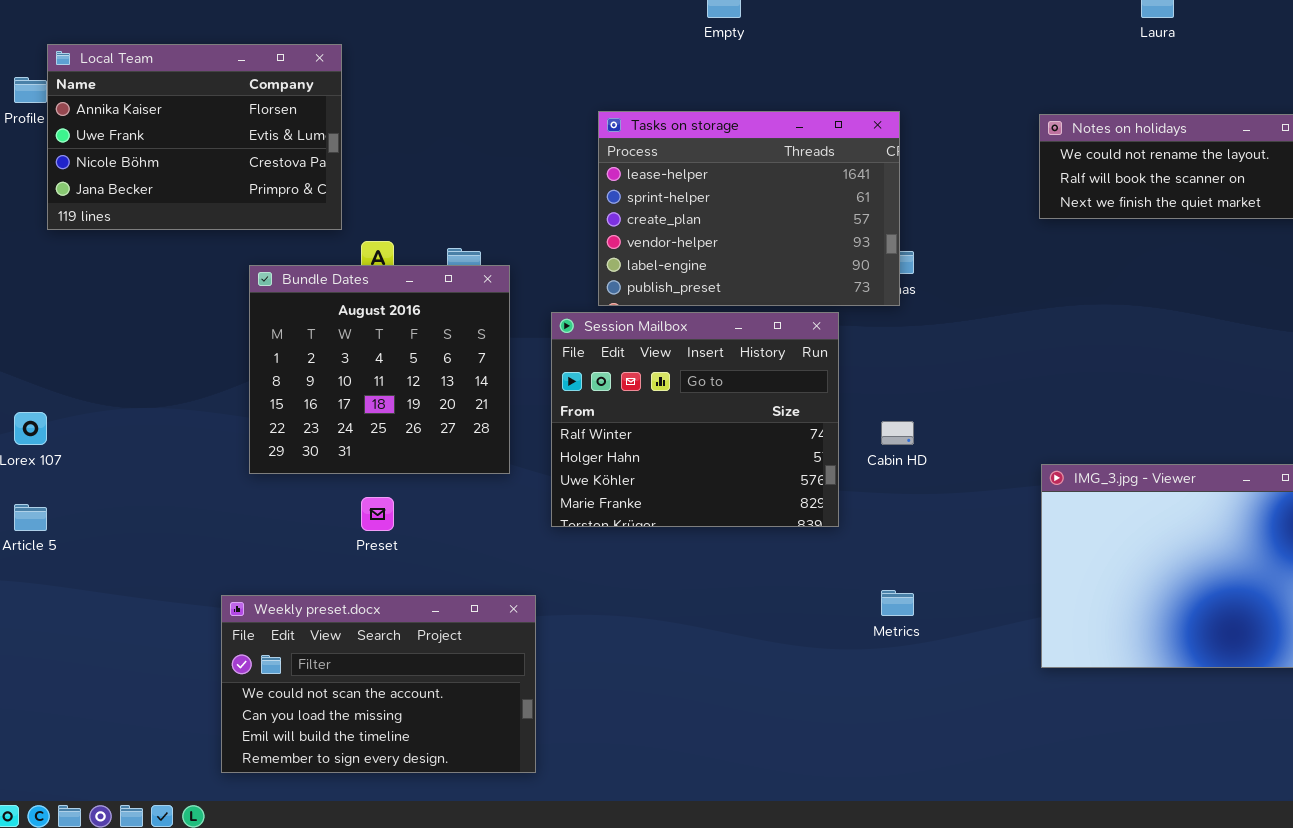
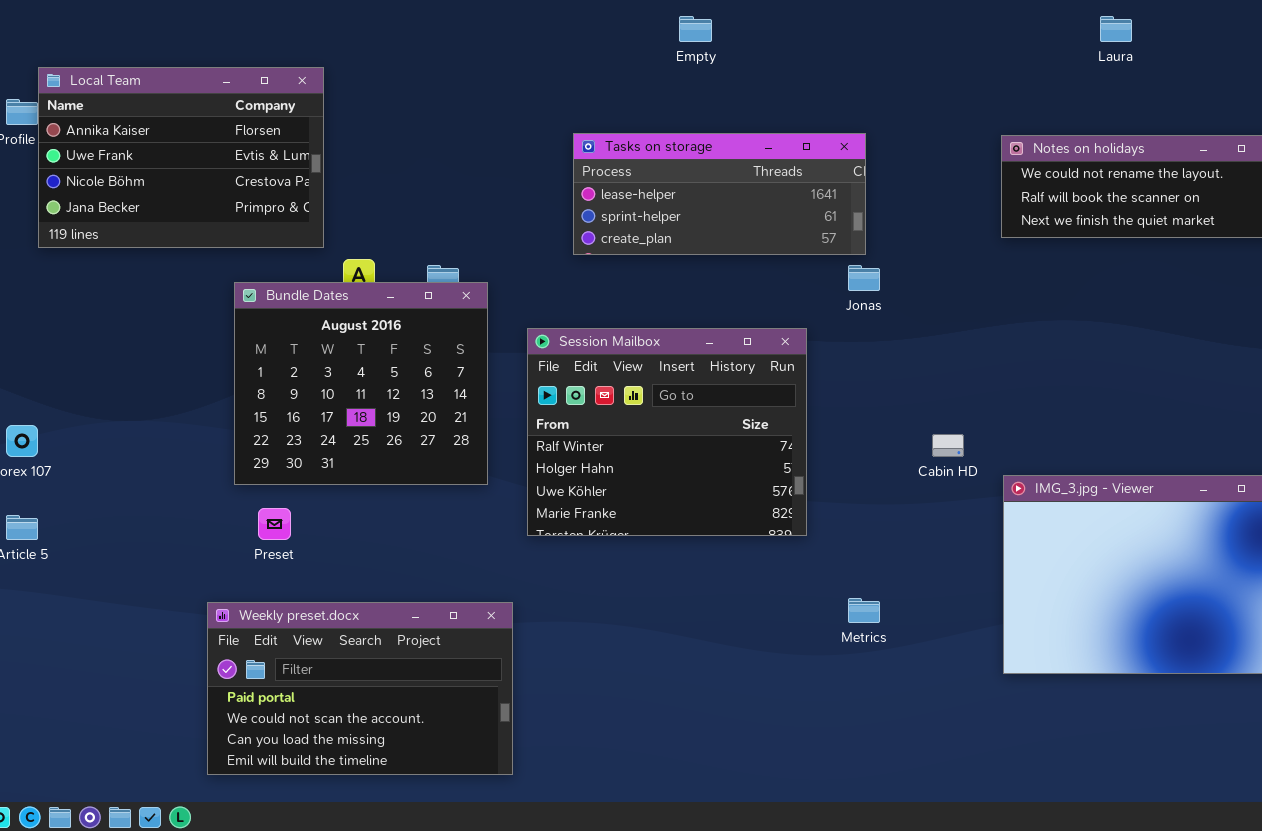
Tasks on storage: [598,111,900,306] -> [573,133,866,255], resized
Cabin HD: [881,421,914,445] -> [932,434,964,457], moved
Preset: [361,497,394,531] -> [258,508,291,540], moved
Weekly preset.docx: [221,595,536,773] -> [207,602,513,775], scrolled up 1 row

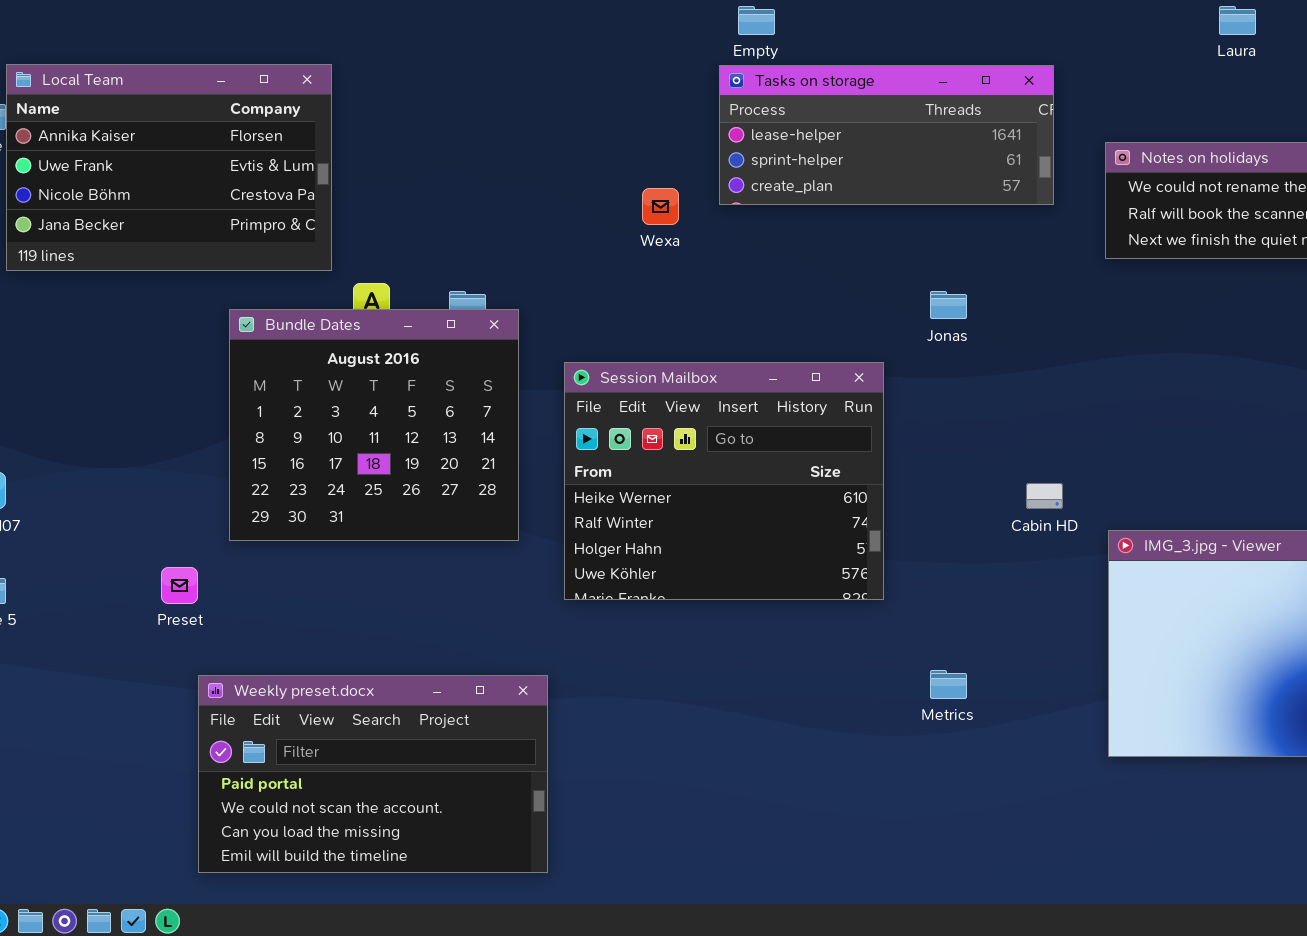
Tasks on storage: [573,133,866,255] -> [719,65,1054,205], moved
Session Mailbox: [527,328,807,536] -> [564,362,884,600], scrolled up 1 row
Preset: [258,508,291,540] -> [161,567,198,604], moved

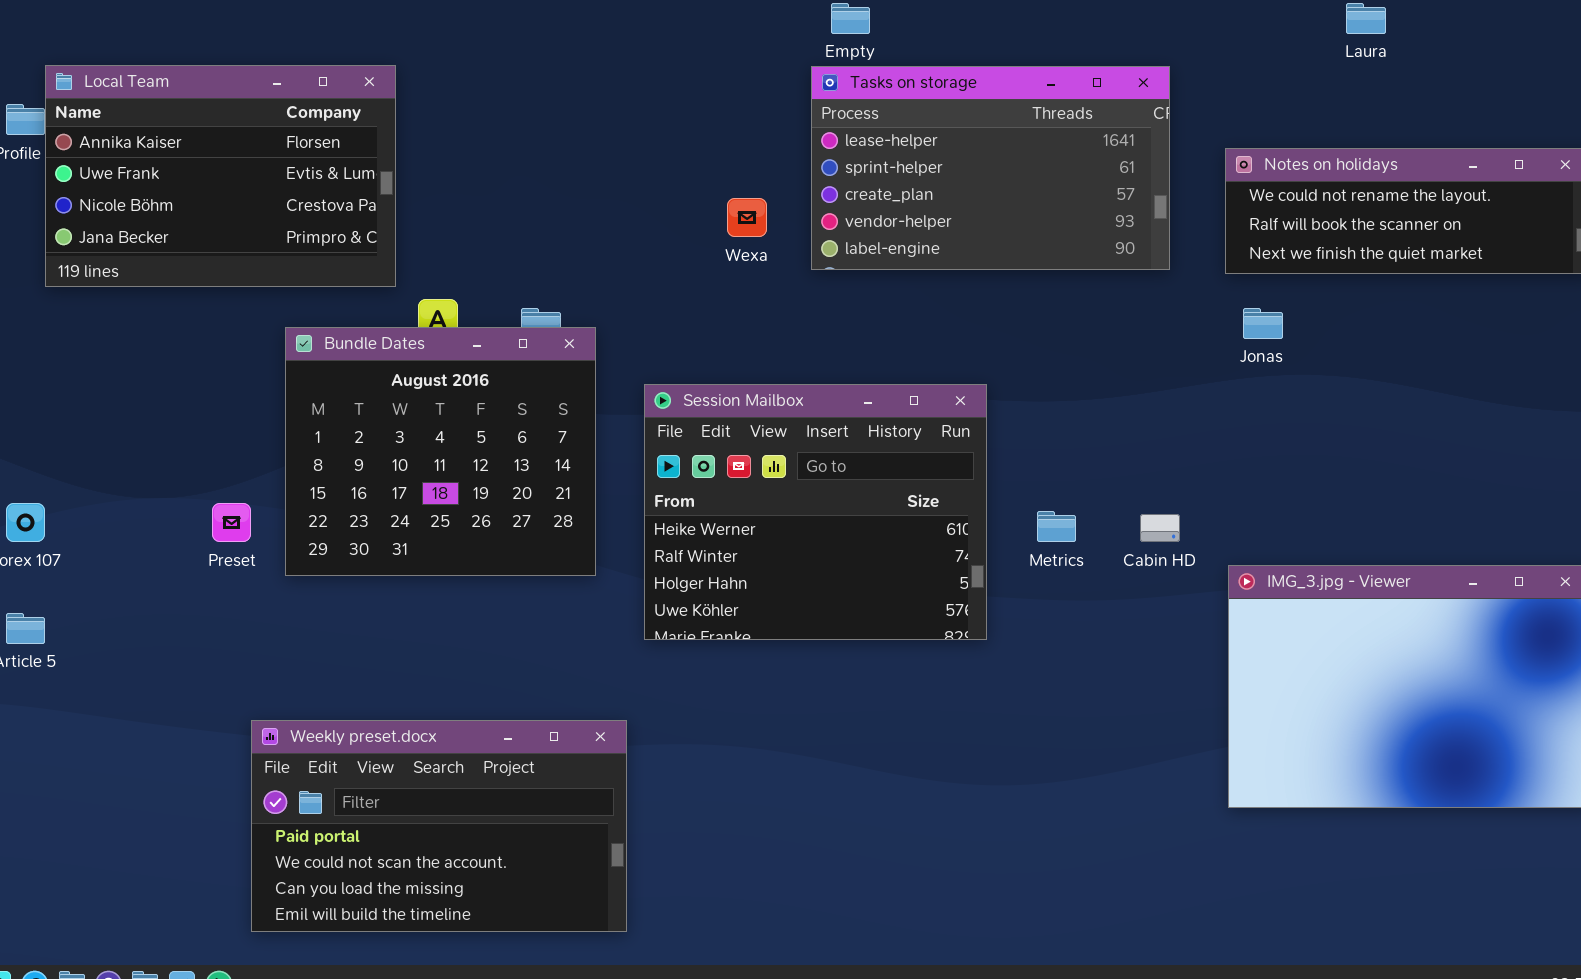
Tasks on storage: [719,65,1054,205] -> [811,66,1170,270], resized
Jonas: [930,291,967,319] -> [1243,308,1283,339], moved
Preset: [161,567,198,604] -> [212,503,251,542], moved
Metrics: [930,670,967,699] -> [1037,511,1076,542], moved

